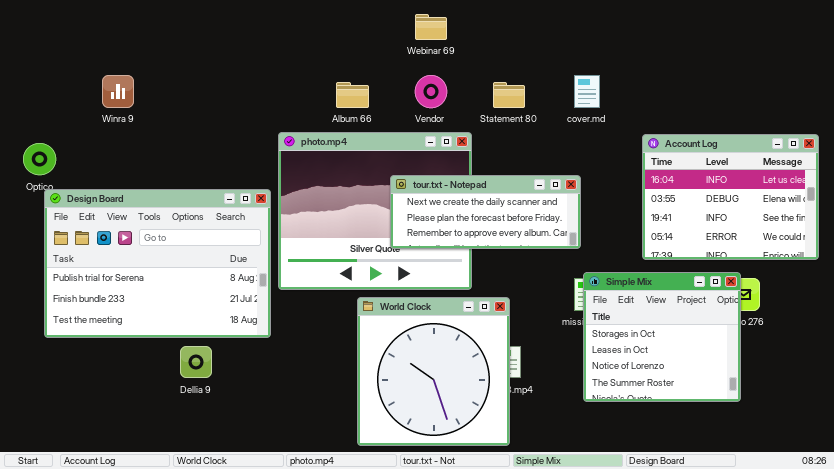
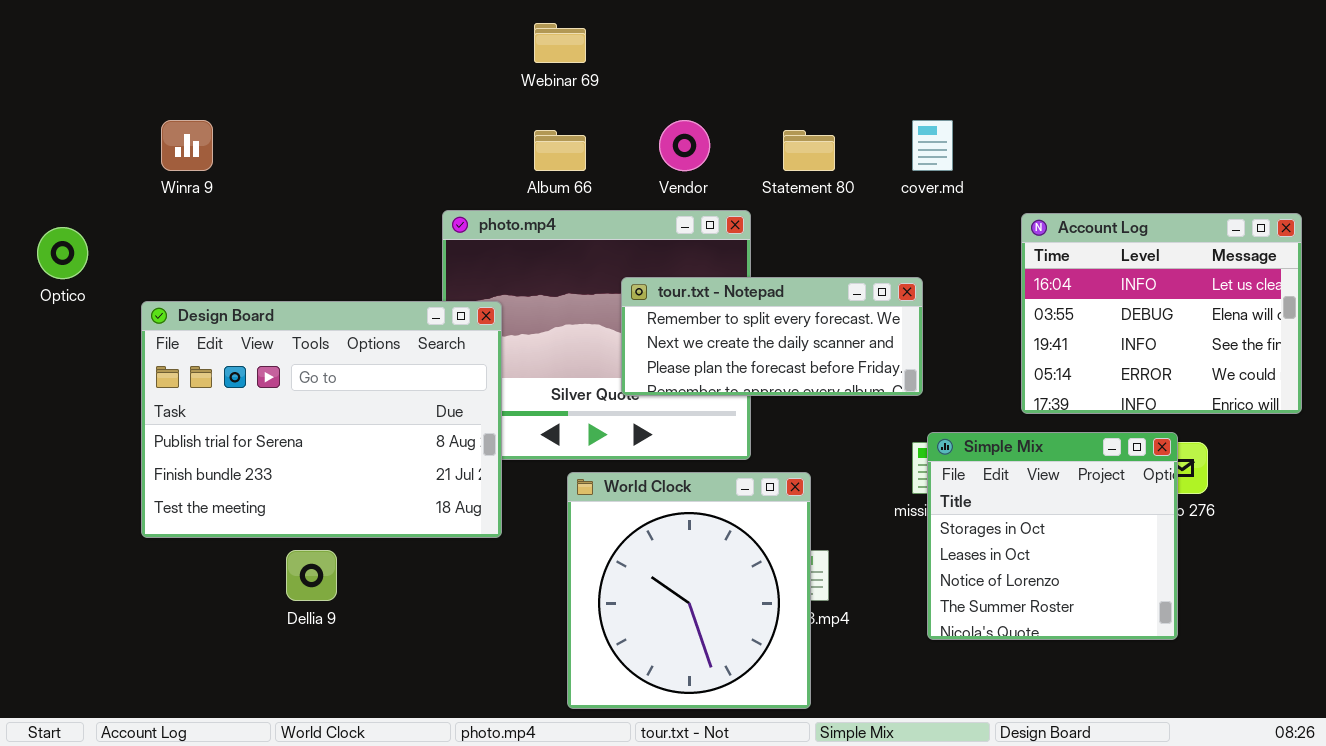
Webinar 69: [415,14,447,40] -> [534,23,586,63], moved
tour.txt - Notepad: [390,175,581,249] -> [621,277,923,396], scrolled up 1 row
Design Board: [44,189,271,338] -> [141,301,502,538], moved

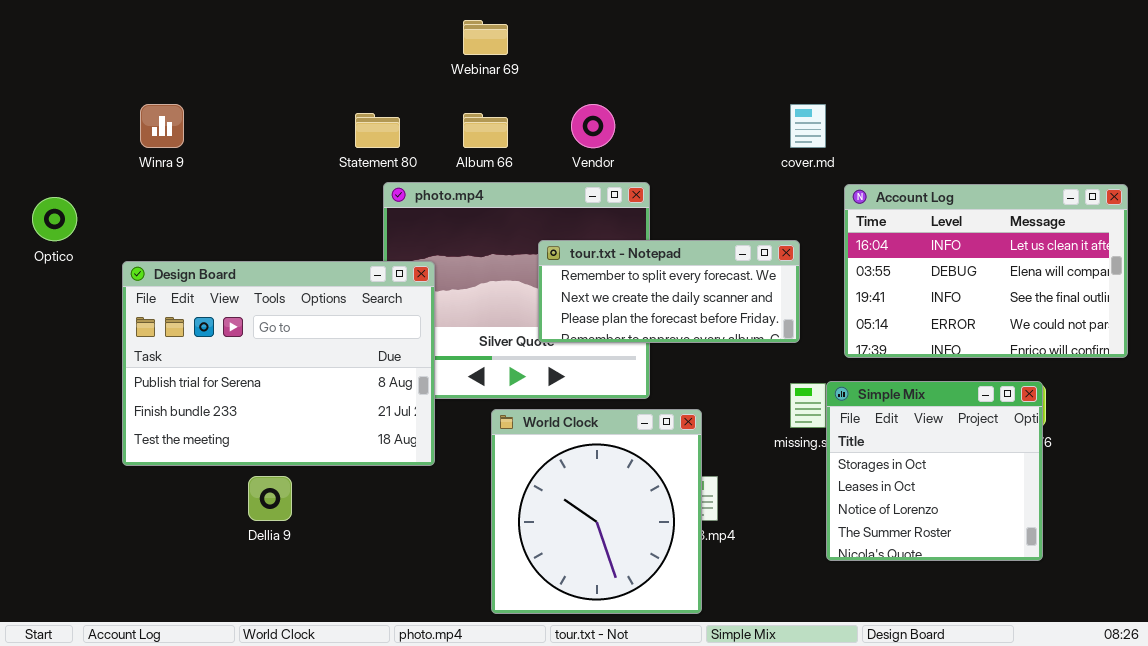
Statement 80: [783,130,835,171] -> [355,113,400,148], moved
Account Log: [1021,213,1302,414] -> [844,184,1128,358], resized
Simple Mix: [927,432,1178,640] -> [826,381,1043,561], moved

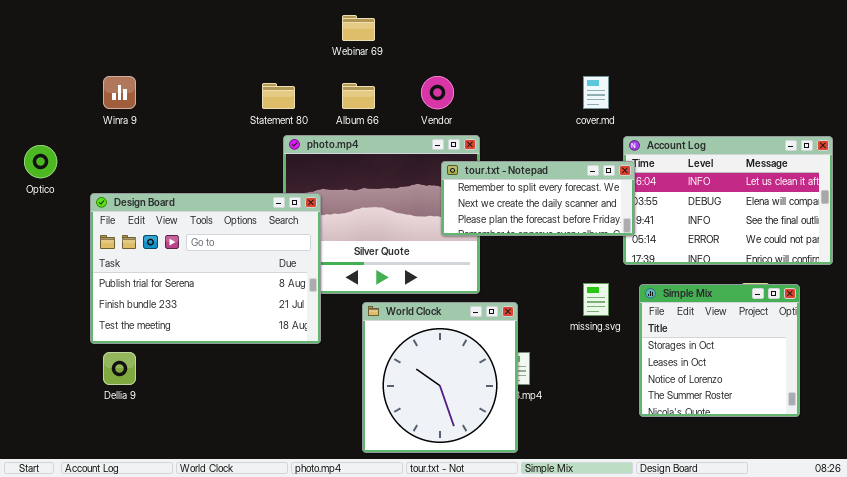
tour.txt - Notepad: [538,240,800,343] -> [441,161,635,236], moved
Simple Mix: [826,381,1043,561] -> [639,284,800,417], moved
Dellia 9: [248,476,292,521] -> [103,352,136,385], moved

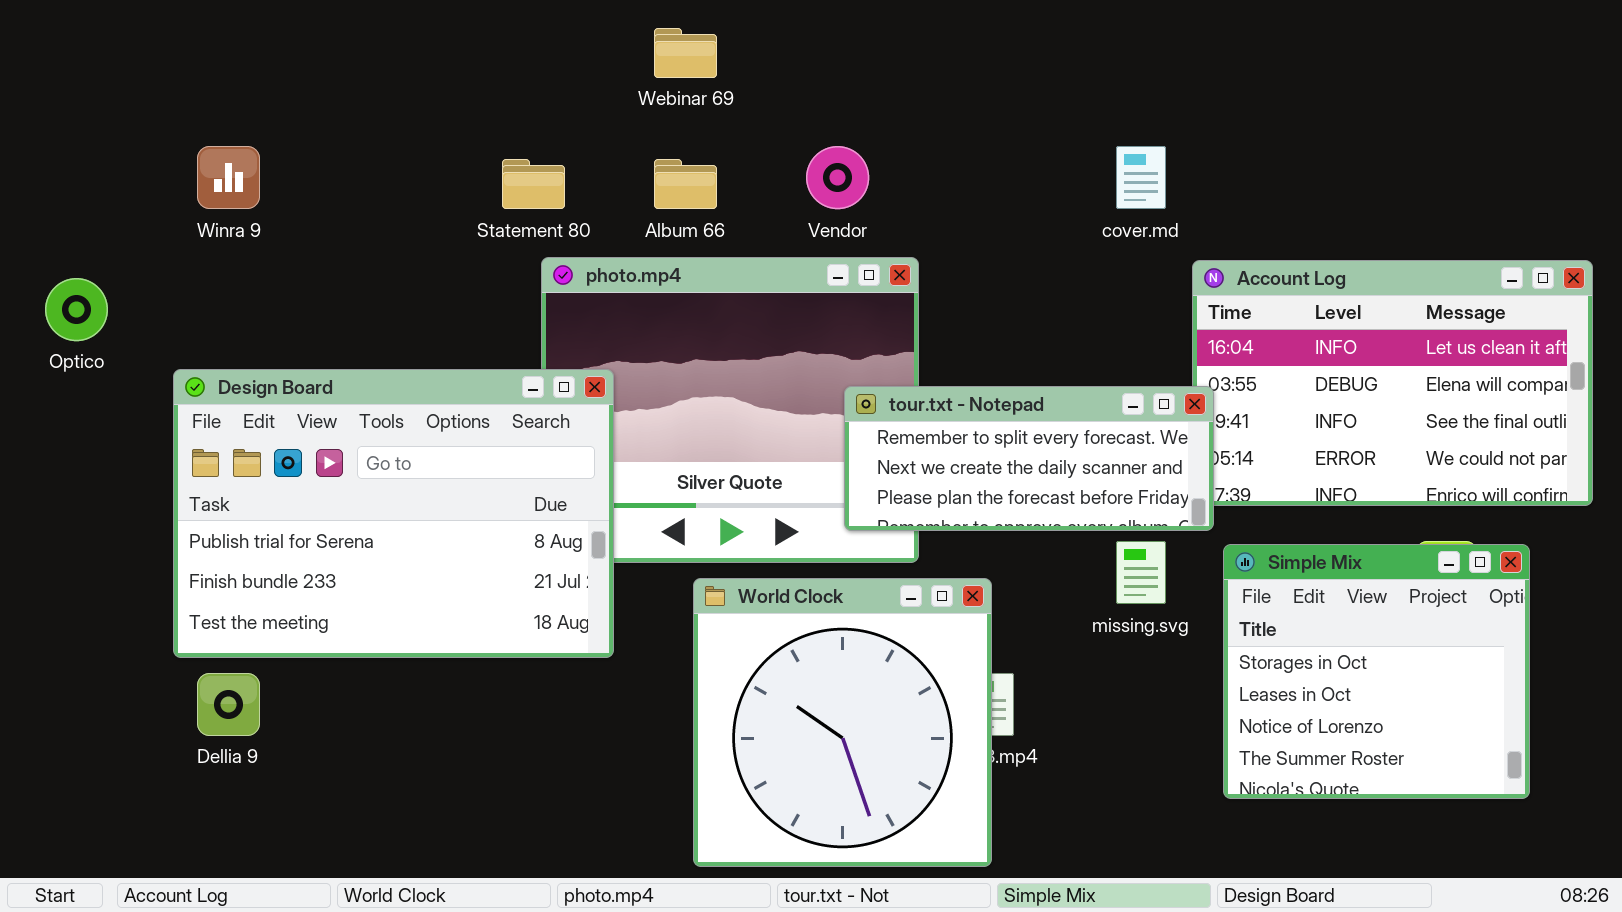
tour.txt - Notepad: [441,161,635,236] -> [844,386,1214,531], moved

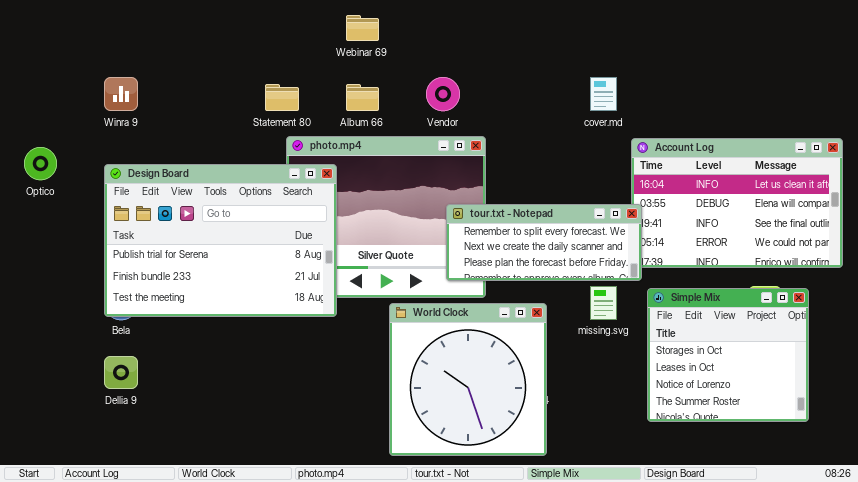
Design Board: [173,369,614,658] -> [104,164,337,317], moved
World Clock: [693,578,992,867] -> [389,303,547,456], moved

